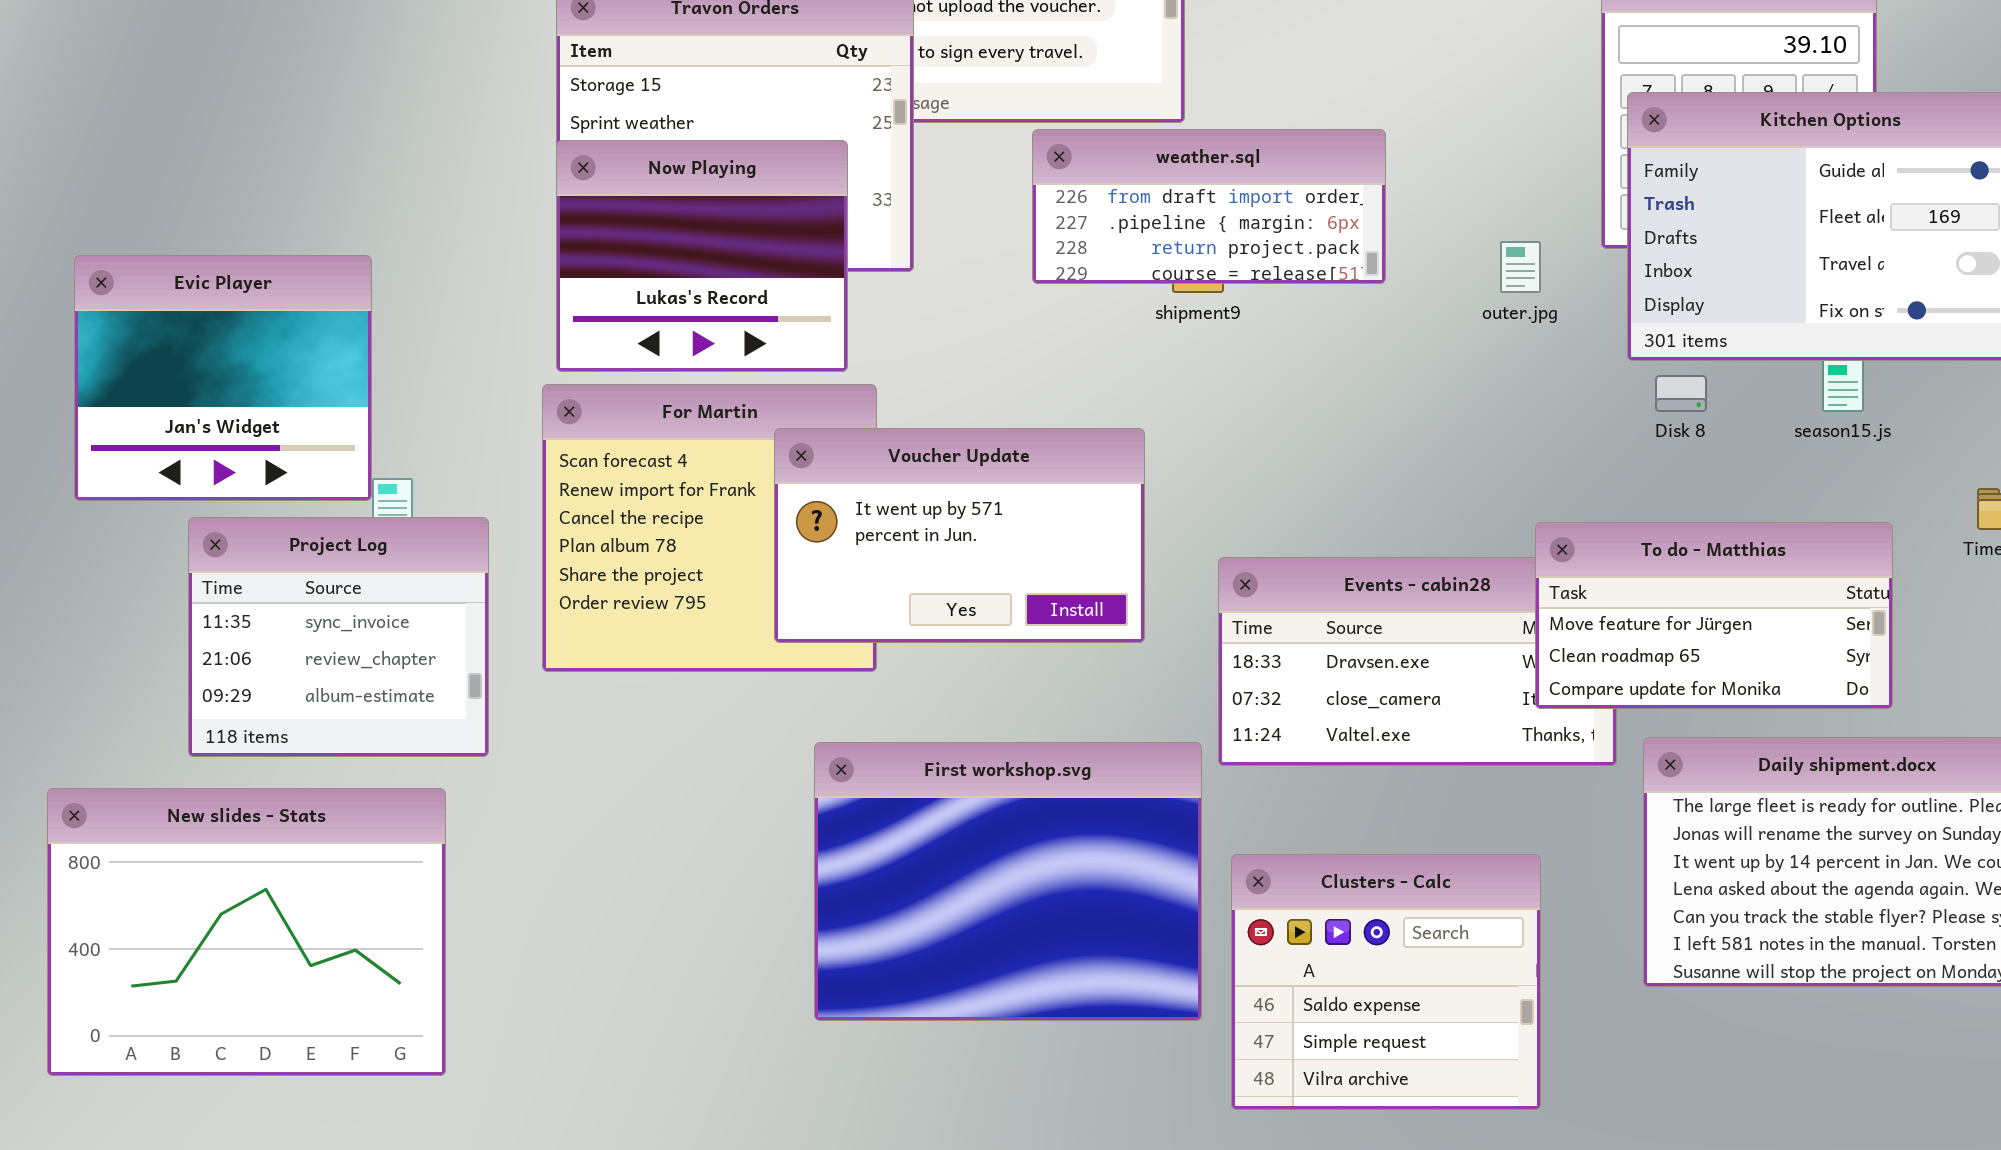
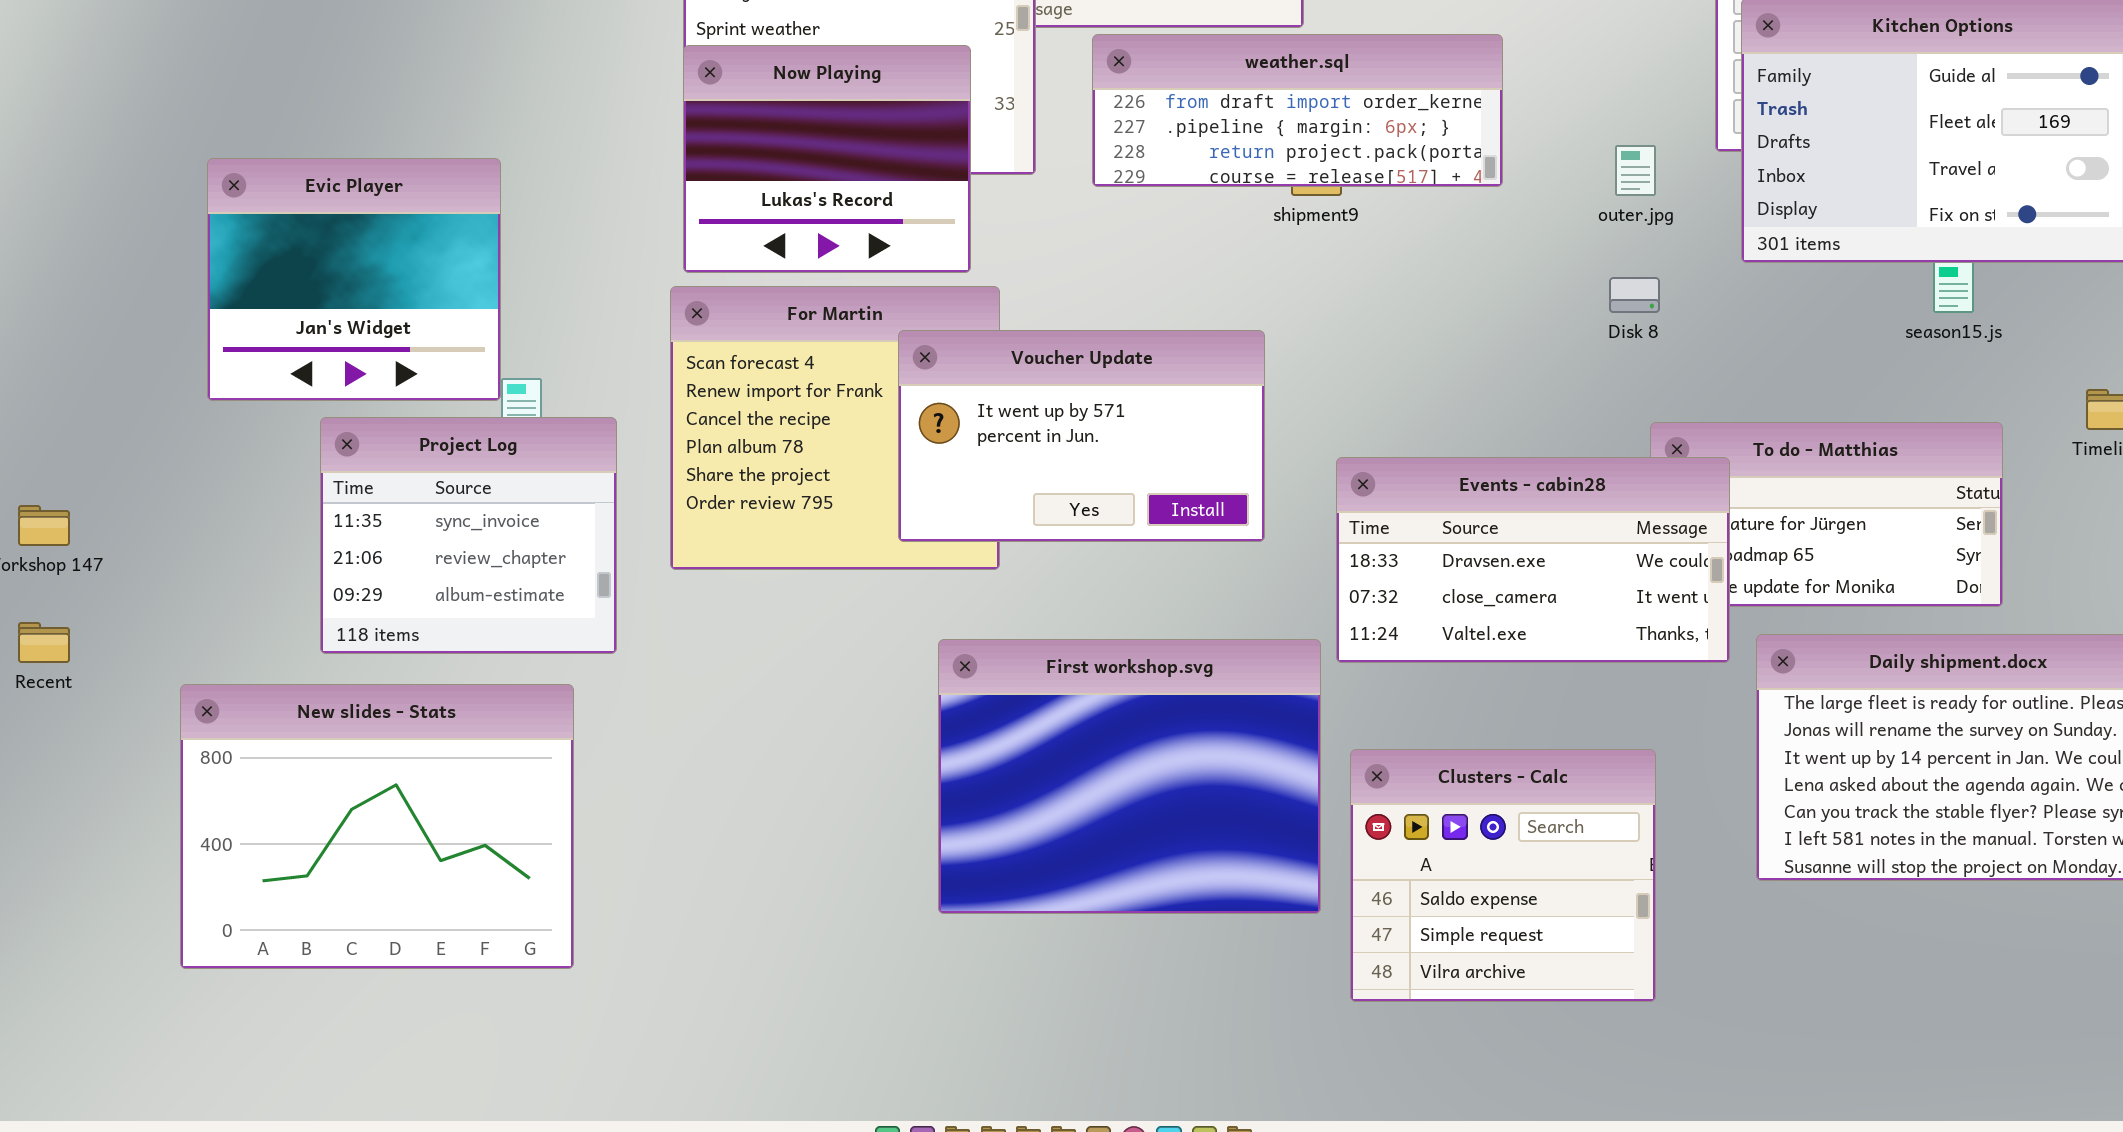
weather.sql: [1032,129,1386,284] -> [1092,34,1503,187], resized
Disk 8: [1655,375,1707,412] -> [1609,277,1660,313], moved
Events - cabin28: [1218,557,1617,766] -> [1336,457,1730,663], raised

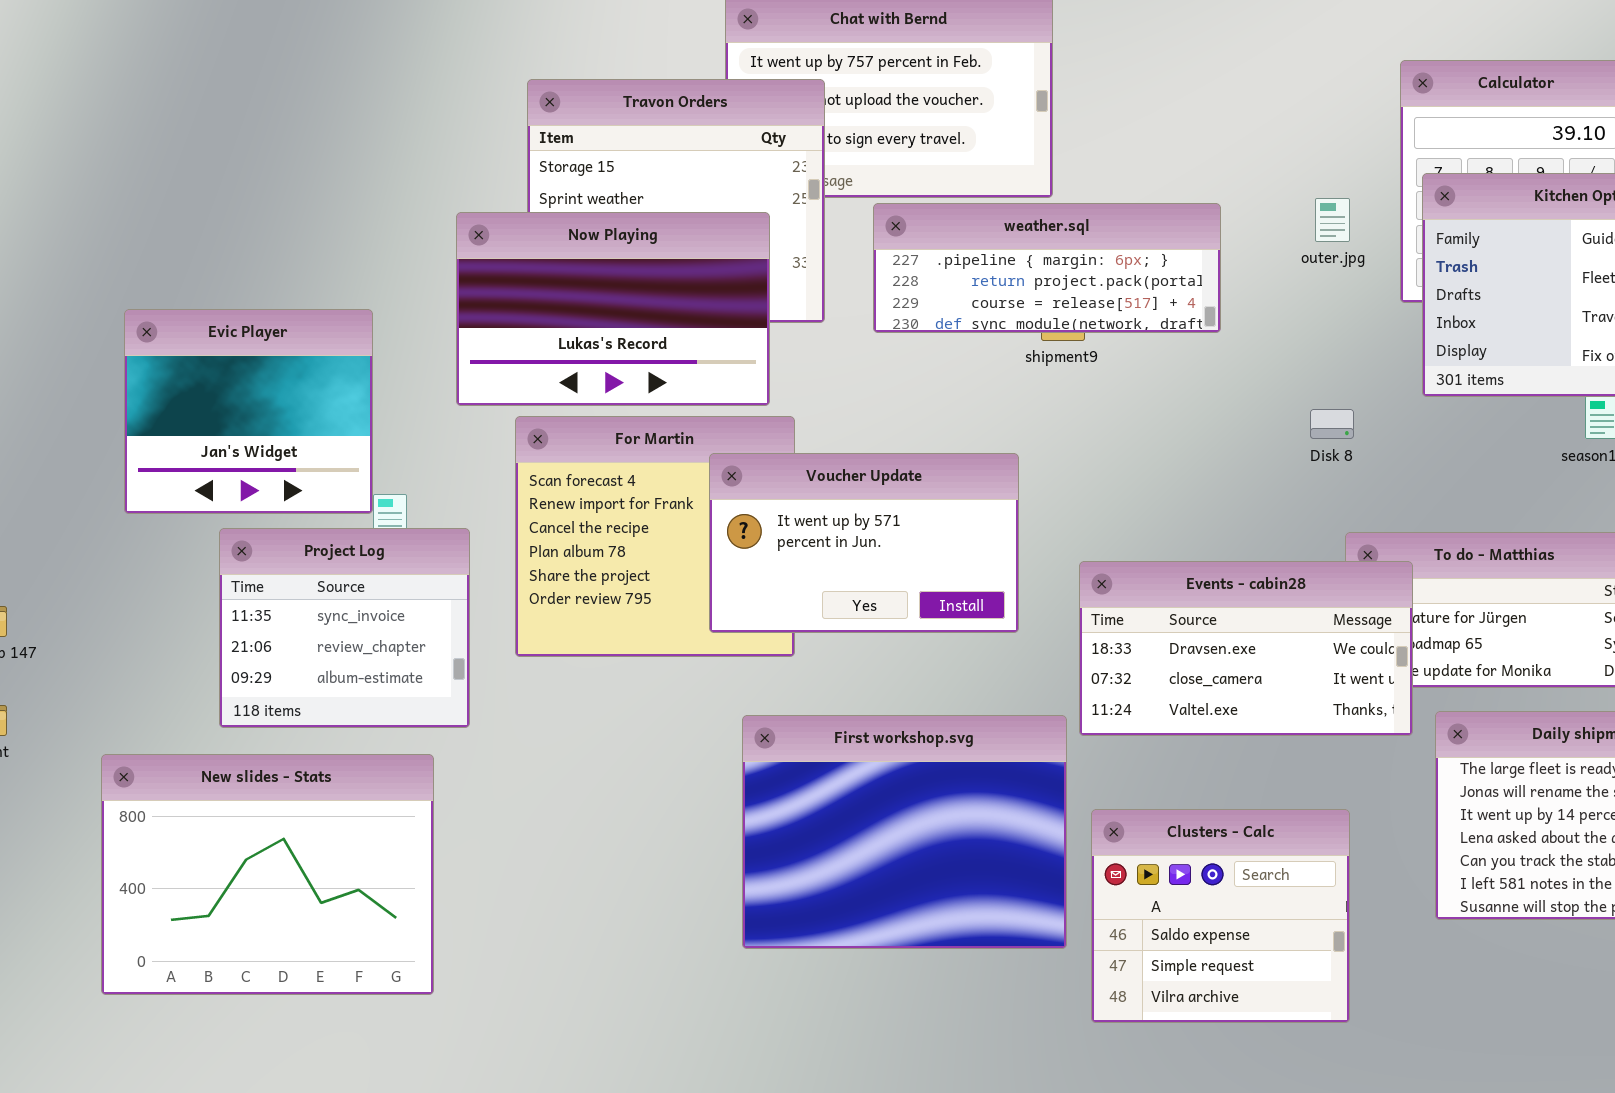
weather.sql: [1092,34,1503,187] -> [873,203,1221,333], scrolled down 1 row
Now Playing: [683,45,971,273] -> [456,212,770,406], resized
outer.jpg: [1615,145,1656,196] -> [1315,198,1350,242], moved

